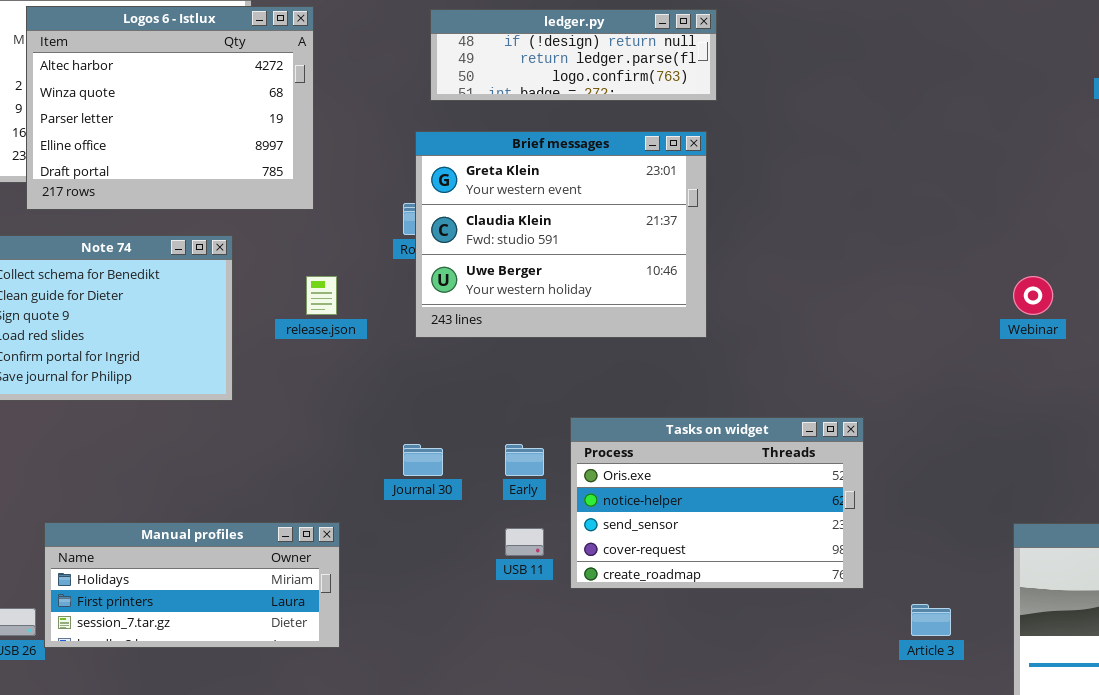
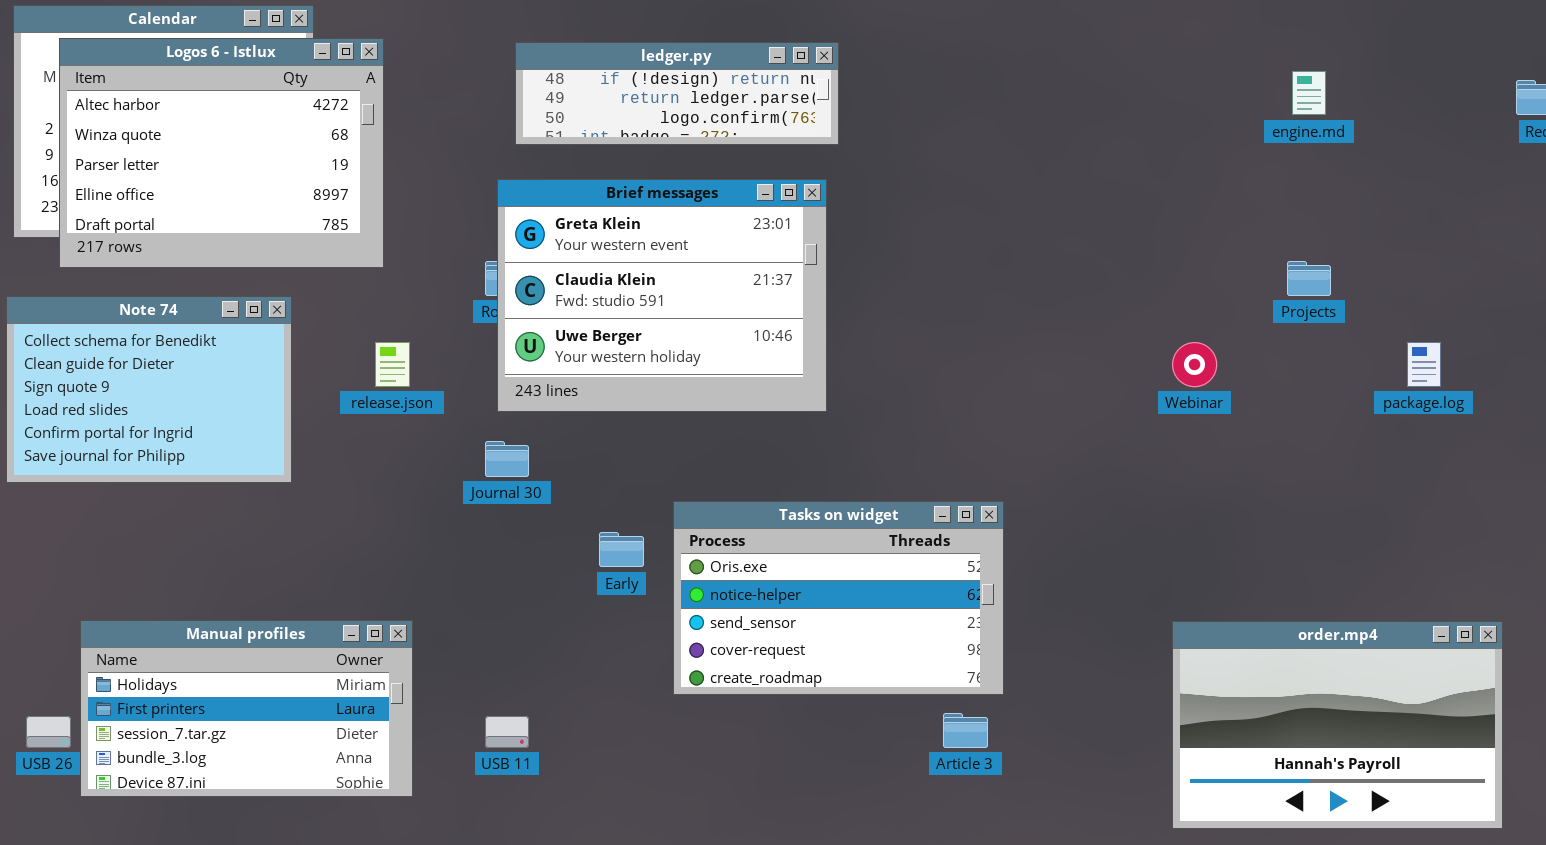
Journal 30: [403,444,443,476] -> [485,441,529,477], moved
Manual profiles: [44,522,340,648] -> [80,620,413,797], resized
USB 11: [505,528,544,556] -> [485,716,529,748], moved
Article 3: [911,604,951,636] -> [943,713,988,748], moved

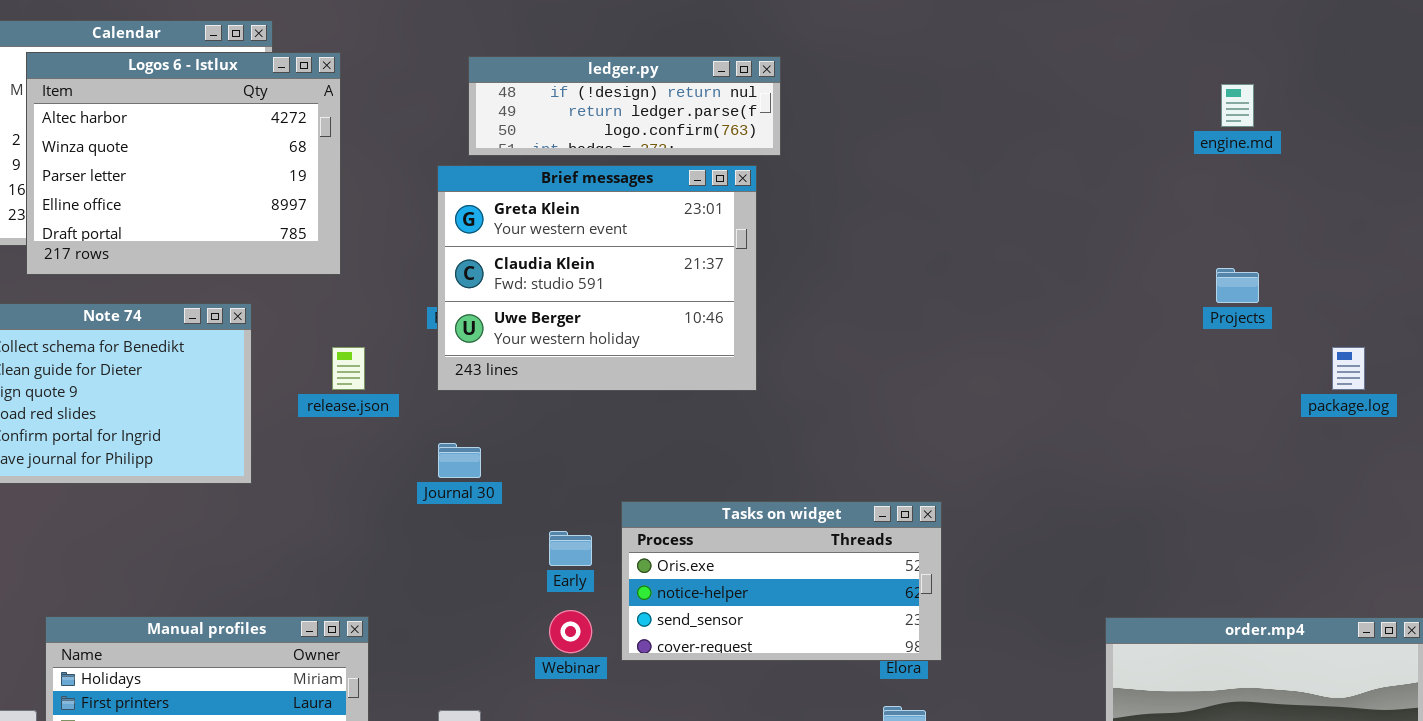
Brief messages: [497,179,827,412] -> [437,165,757,391], moved
Webinar: [1172,342,1217,387] -> [549,610,592,653], moved
Tasks on widget: [673,501,1004,695] -> [621,501,942,661], resized

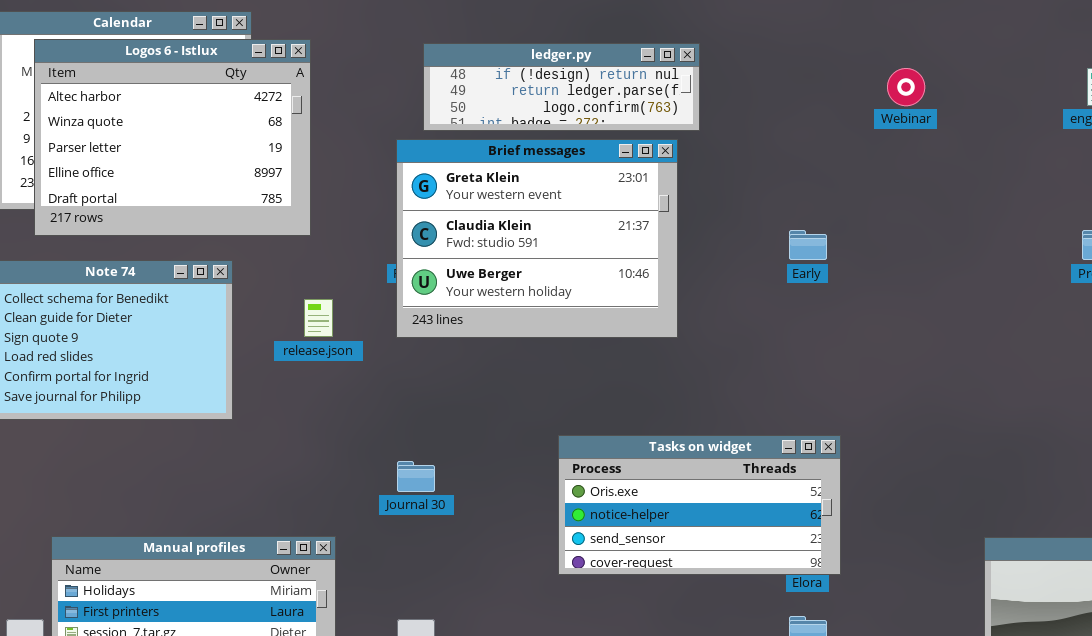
Journal 30: [438,443,481,478] -> [397,461,435,492], moved
Early: [549,531,592,566] -> [789,230,827,260], moved
Webinar: [549,610,592,653] -> [887,68,925,106], moved

